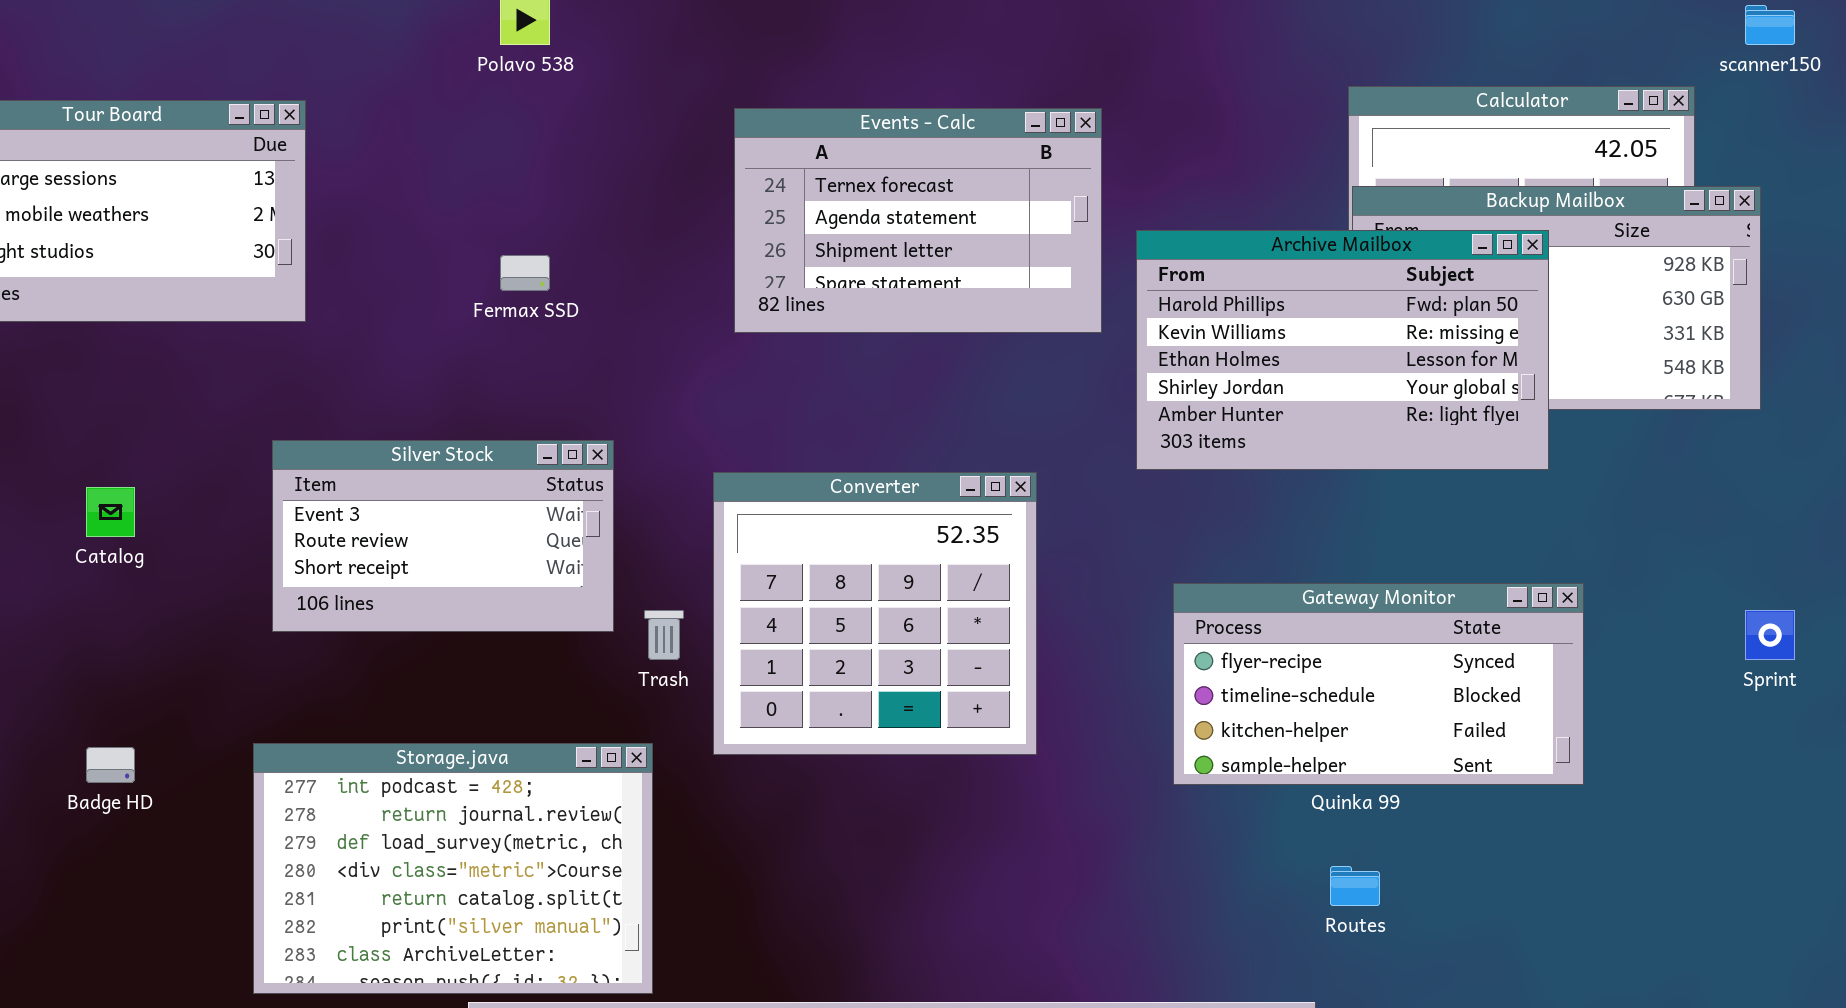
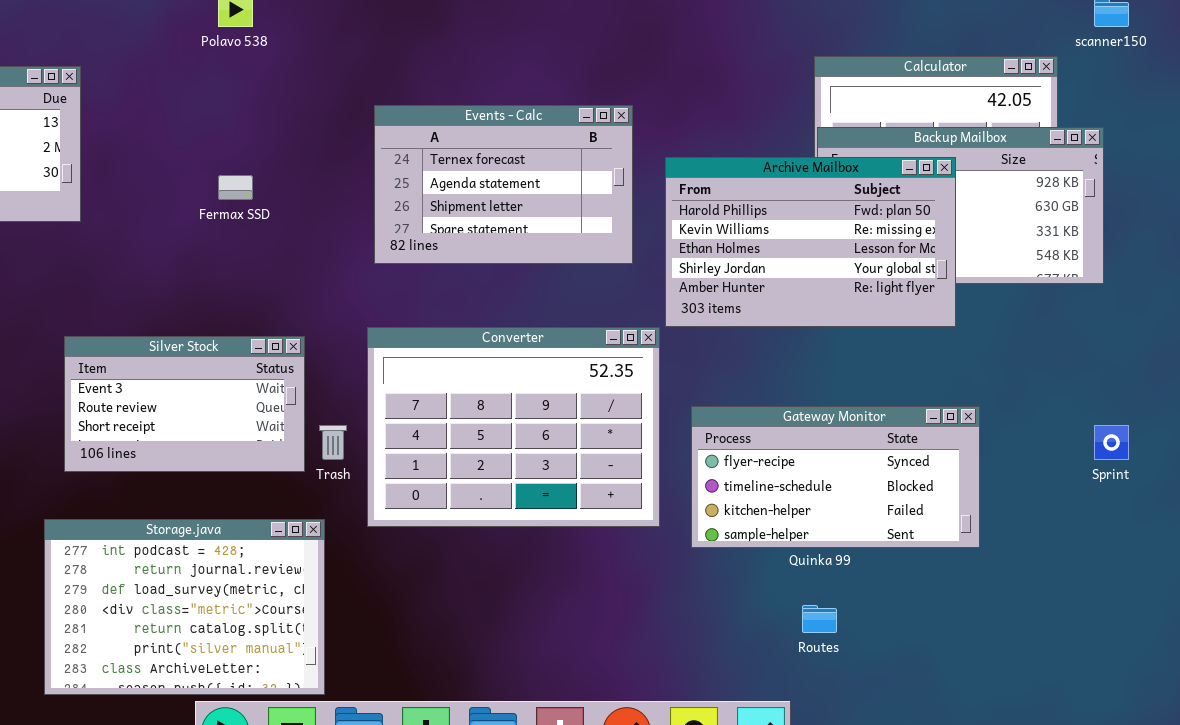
Events - Calc: [734,108,1102,333] -> [374,105,633,264], moved
Silver Stock: [272,440,614,632] -> [64,336,305,472], moved
Converter: [713,472,1037,755] -> [367,327,660,527], resized

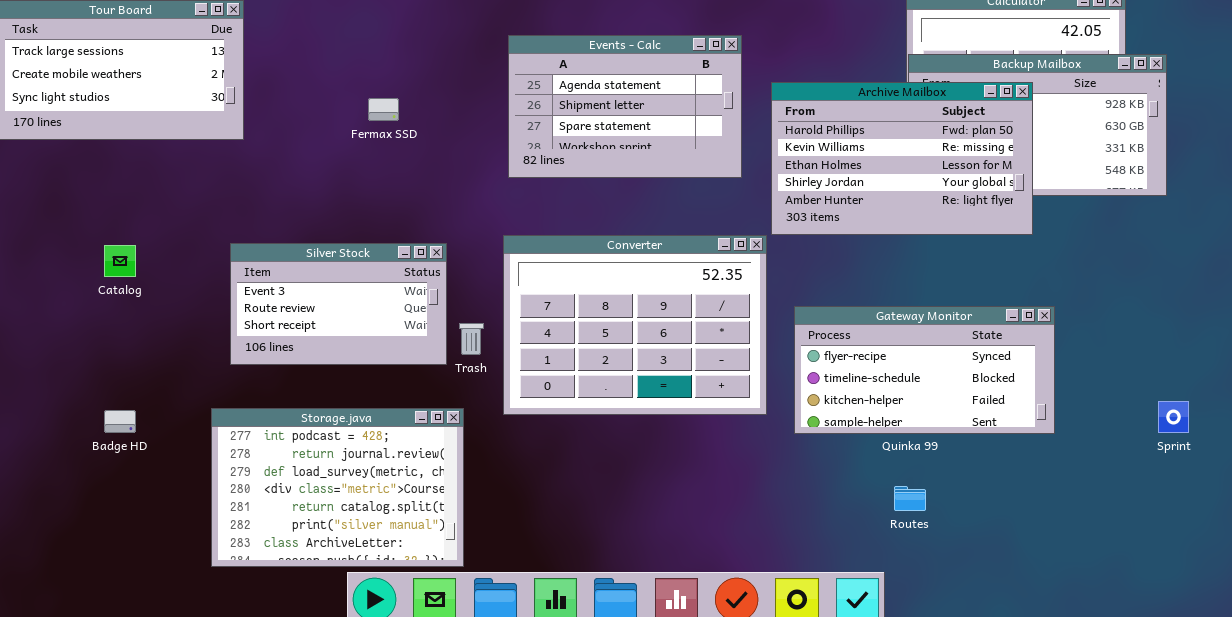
Events - Calc: [374,105,633,264] -> [508,35,742,178], scrolled down 1 row
Sprint: [1094,425,1129,460] -> [1158,401,1189,433], moved

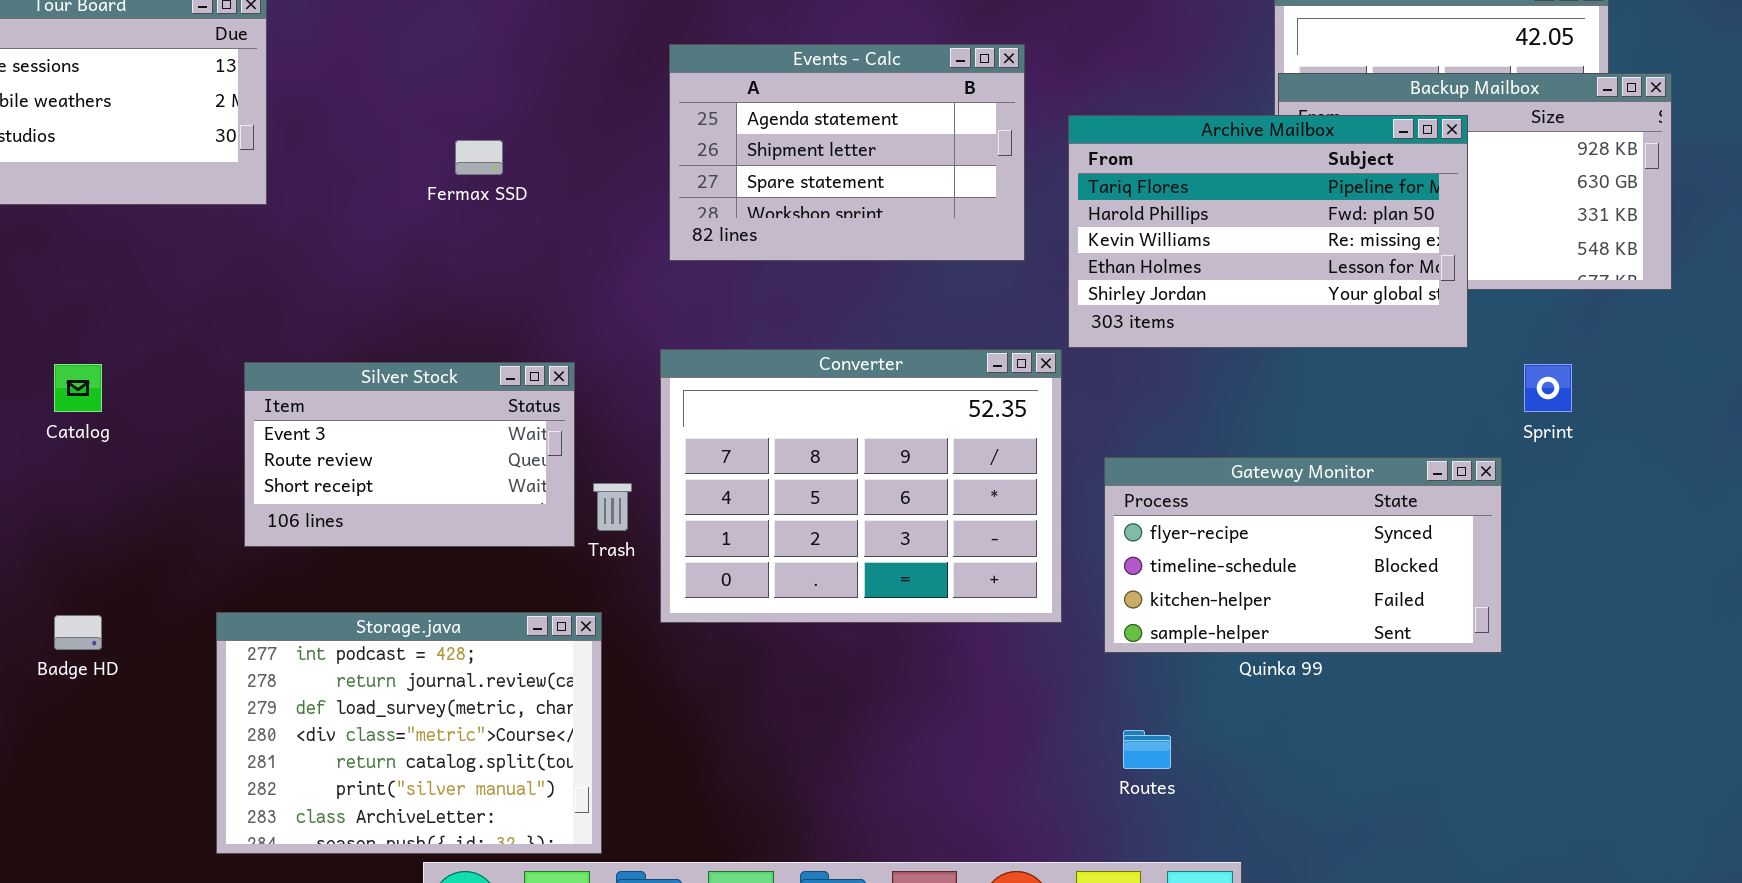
Archive Mailbox: [771,82,1033,235] -> [1068,115,1468,348], scrolled up 1 row
Sprint: [1158,401,1189,433] -> [1524,364,1572,412], moved
Routes: [894,486,926,511] -> [1123,730,1171,769], moved

